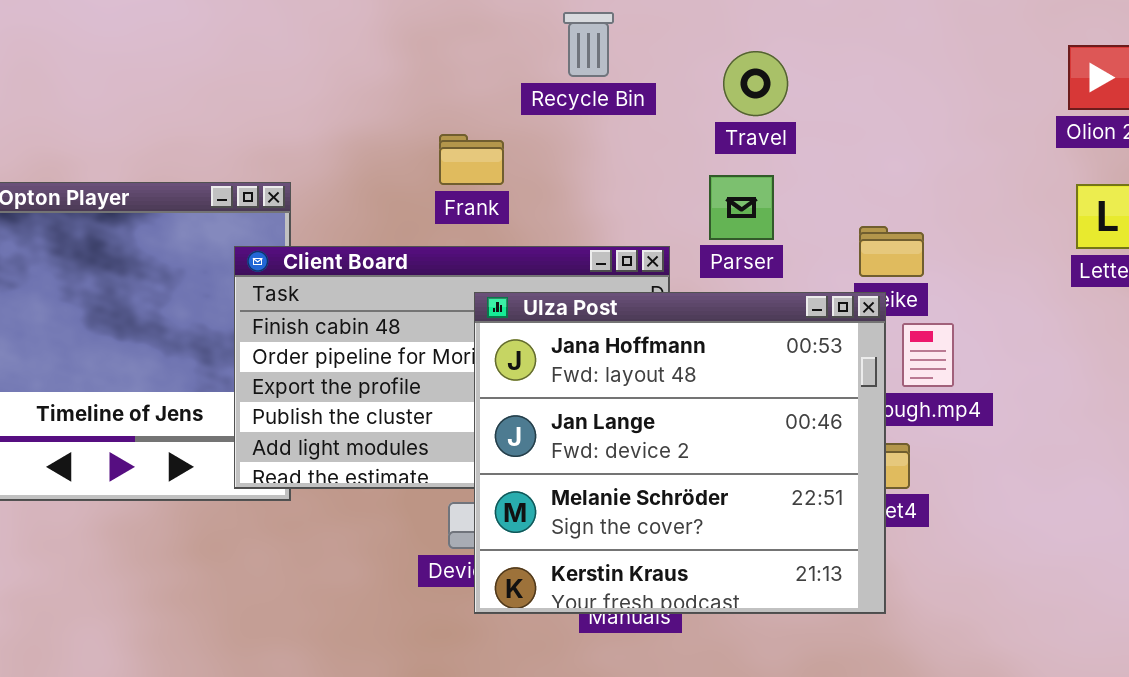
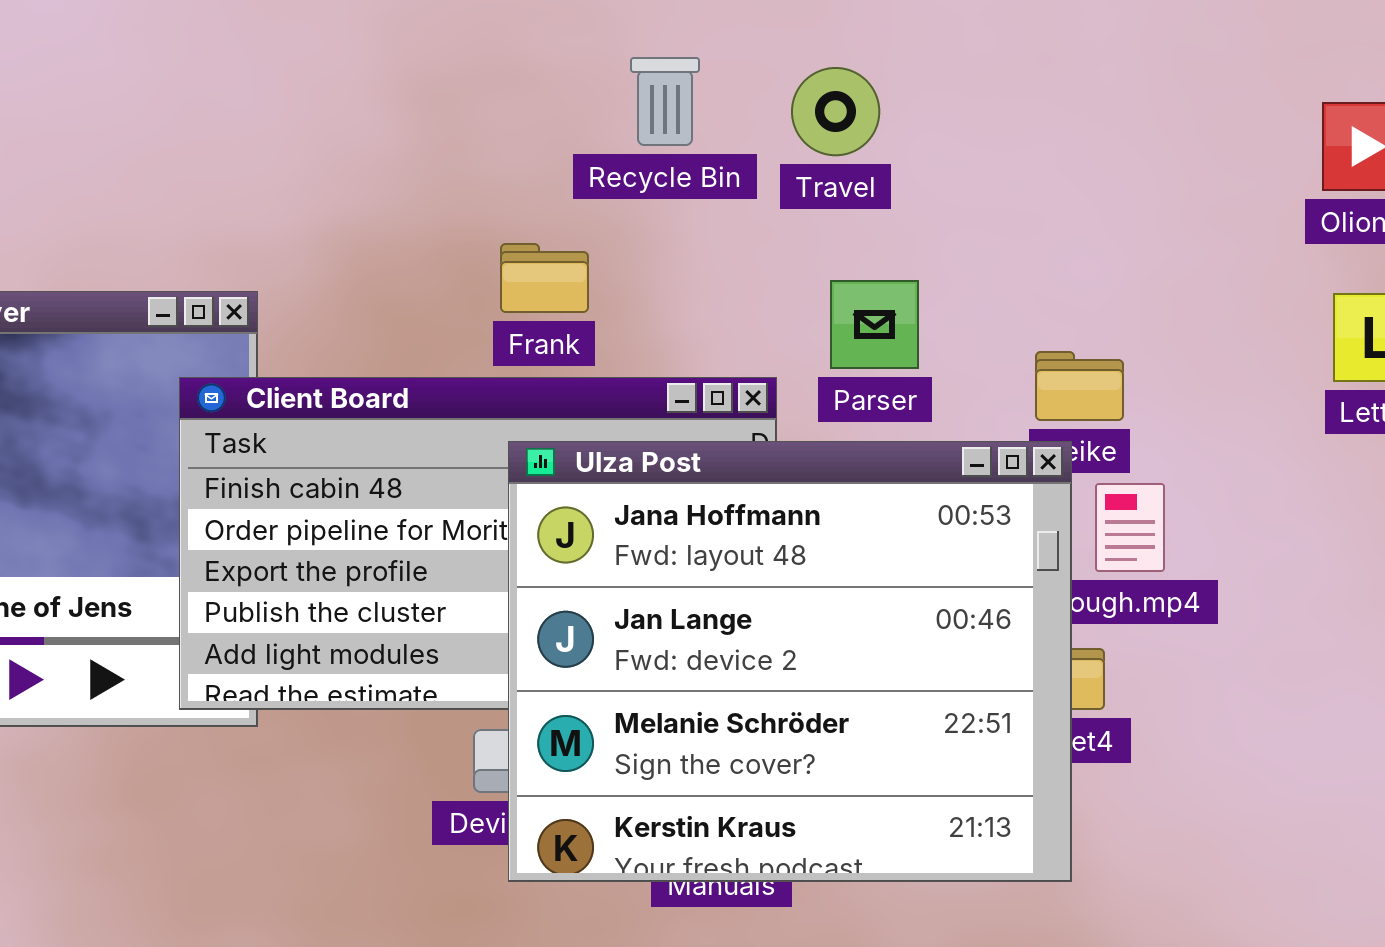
Travel: [723,51,788,116] -> [791,67,880,156], moved
Frank: [439,134,504,185] -> [500,243,589,313], moved

